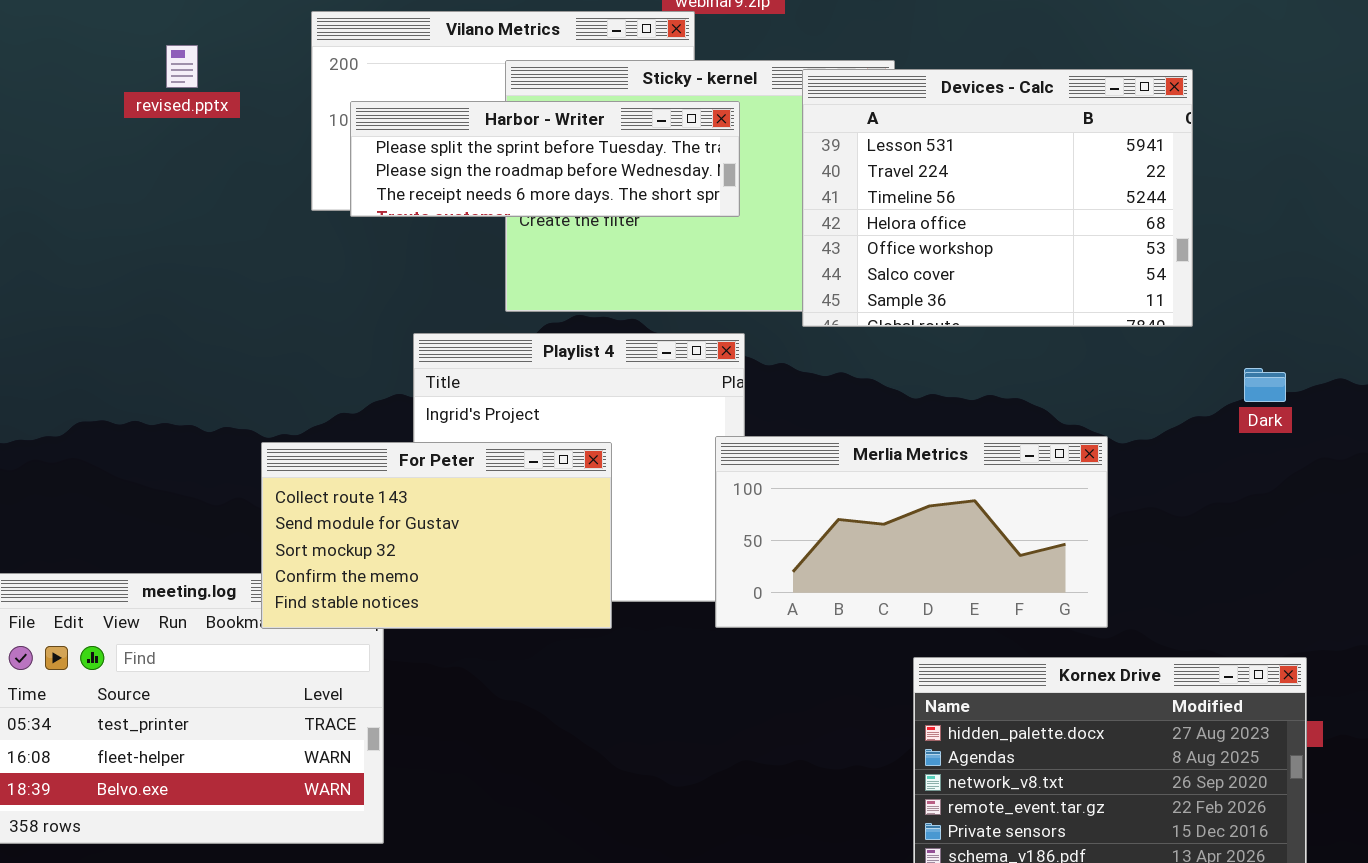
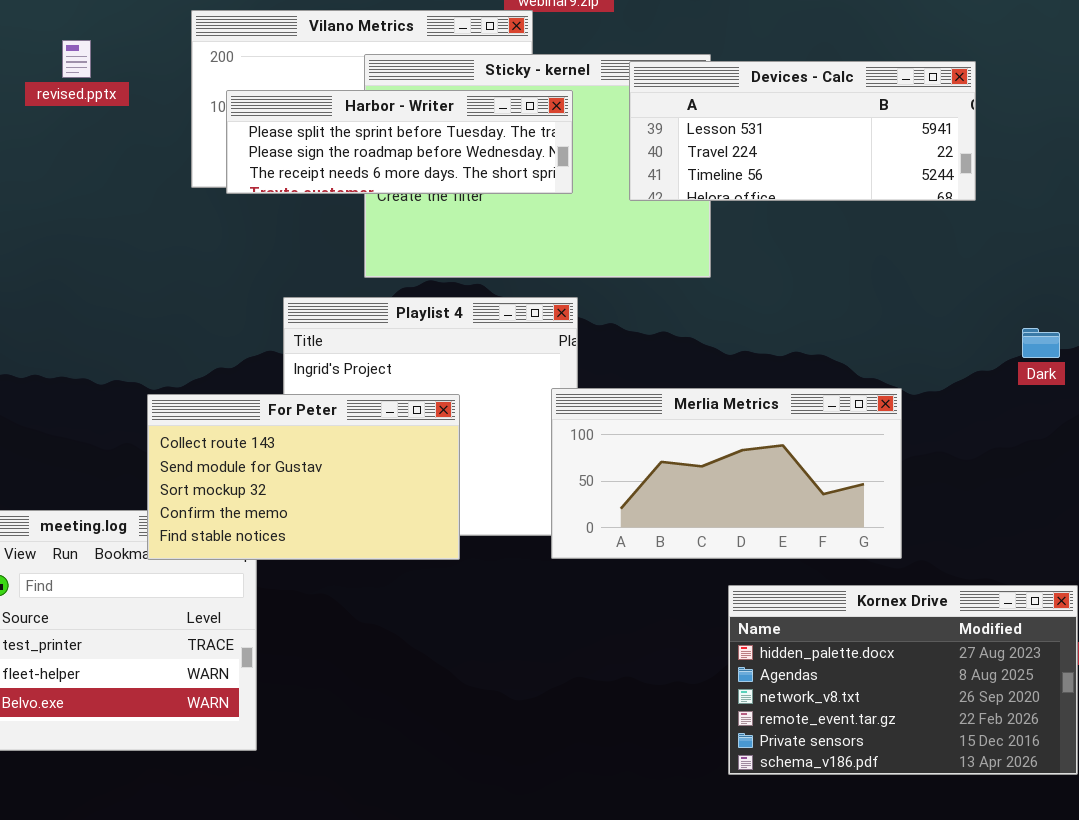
Devices - Calc: [802,69,1193,327] -> [629,61,976,201], resized

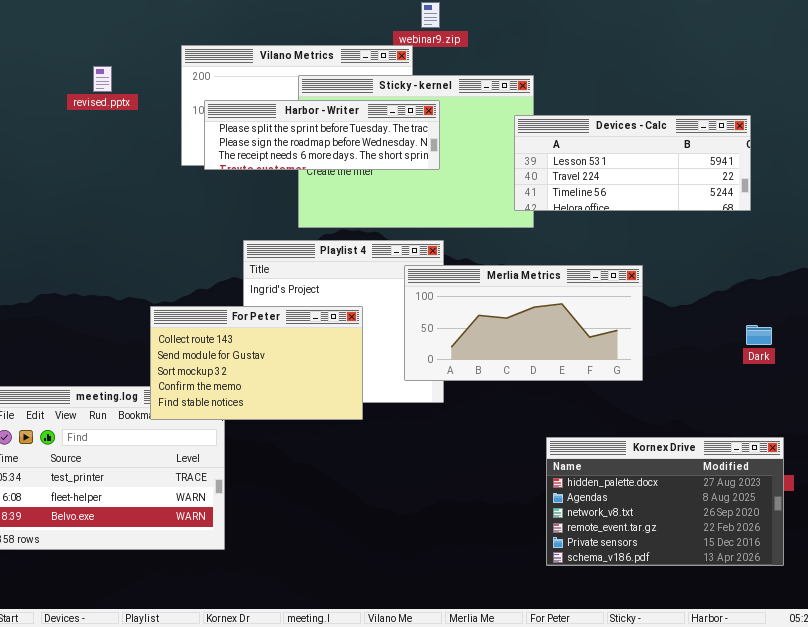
Devices - Calc: [629,61,976,201] -> [514,115,751,211], moved
Dark: [1022,328,1060,358] -> [746,325,772,345], moved
Merlia Metrics: [551,388,902,559] -> [404,265,643,381], moved

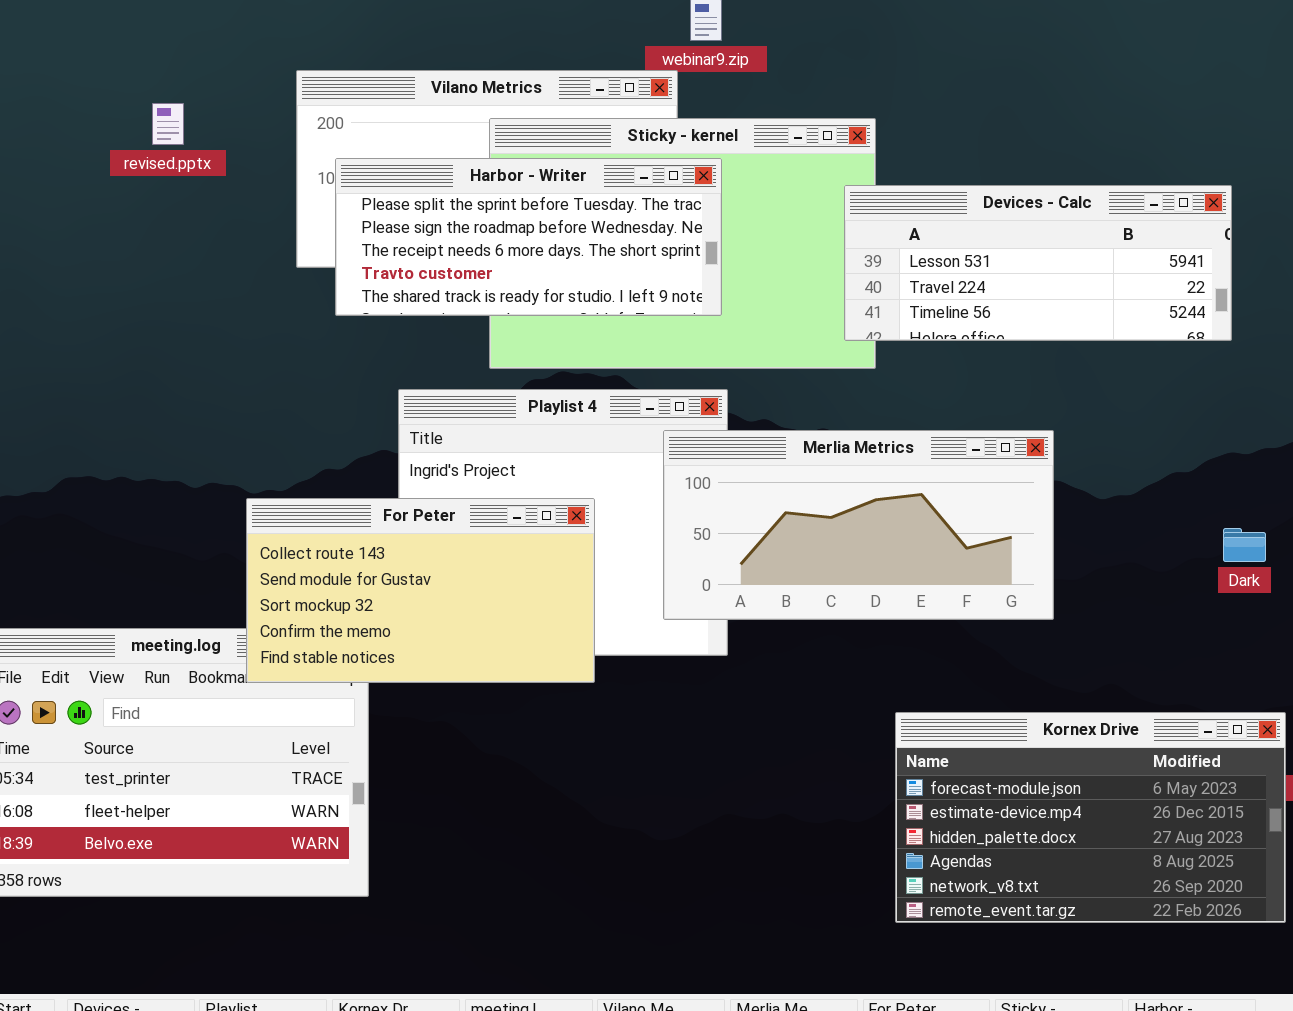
Harbor - Writer: [204,100,440,170] -> [335,158,722,316], resized
Kornex Drive: [546,437,784,566] -> [895,712,1286,923], scrolled up 2 rows

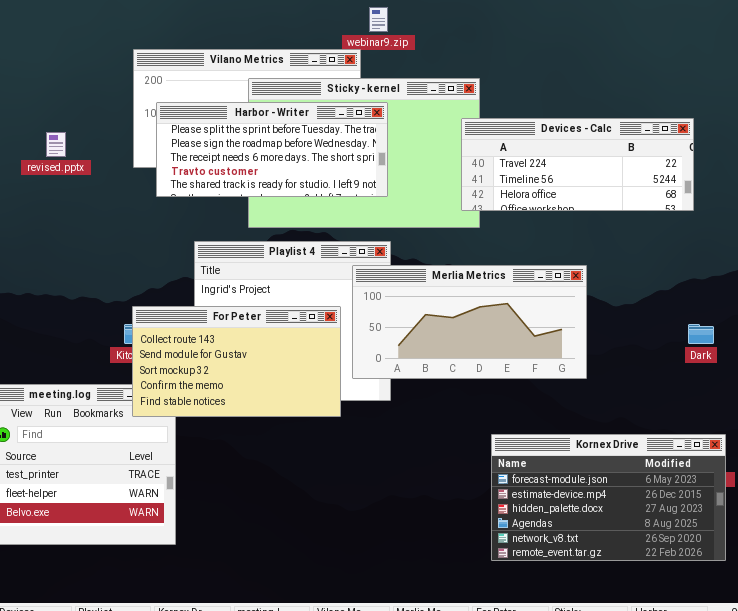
revised.pptx: [152,103,184,145] -> [46,132,66,157], moved
Devices - Calc: [844,185,1232,341] -> [461,118,694,211], scrolled down 1 row
For Peter: [246,498,595,683] -> [132,306,341,417], moved

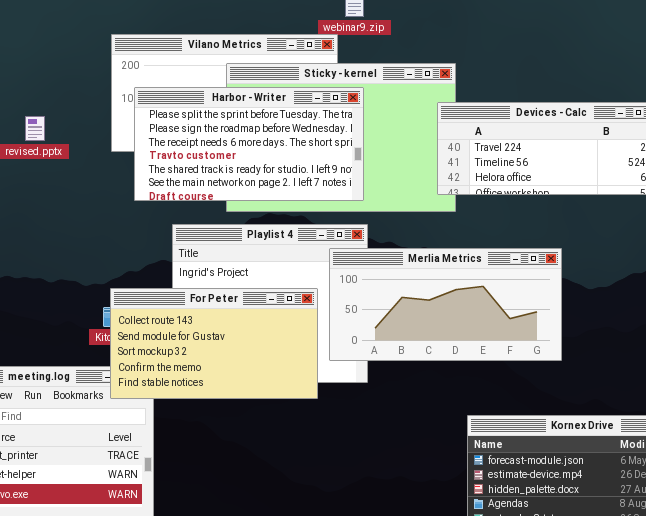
Harbor - Writer: [156,102,388,197] -> [134,87,364,201], resized

